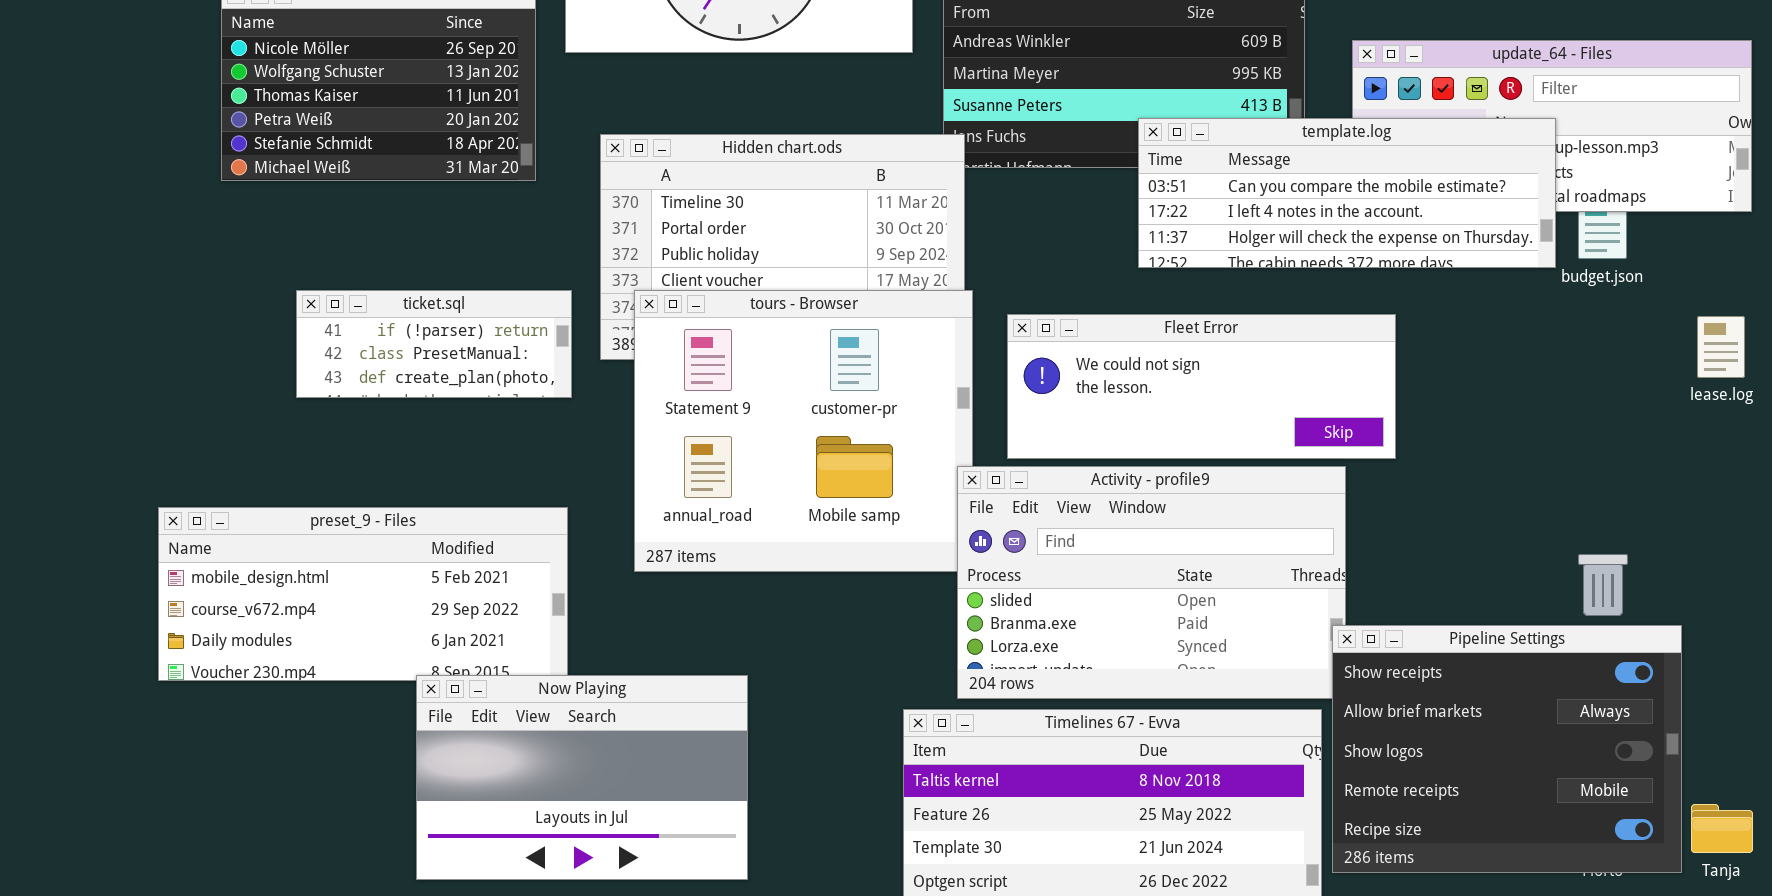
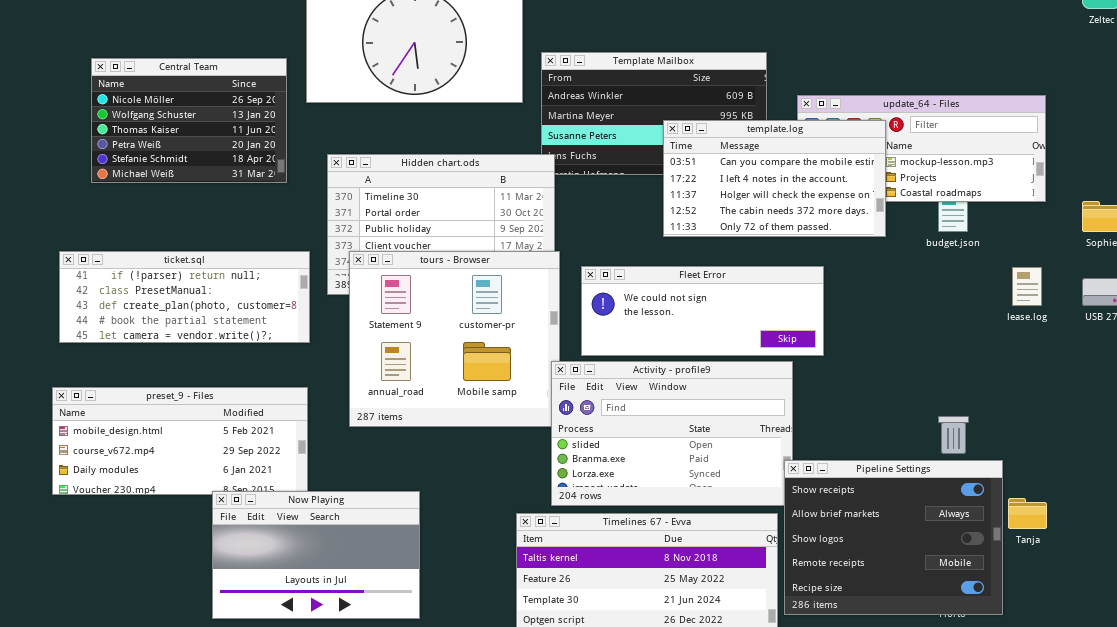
template.log: [1138,118,1556,268] -> [663,120,886,237], resized
ticket.sql: [296,290,572,398] -> [59,251,310,343], resized
Tanja: [1691,804,1753,853] -> [1008,498,1047,529], moved

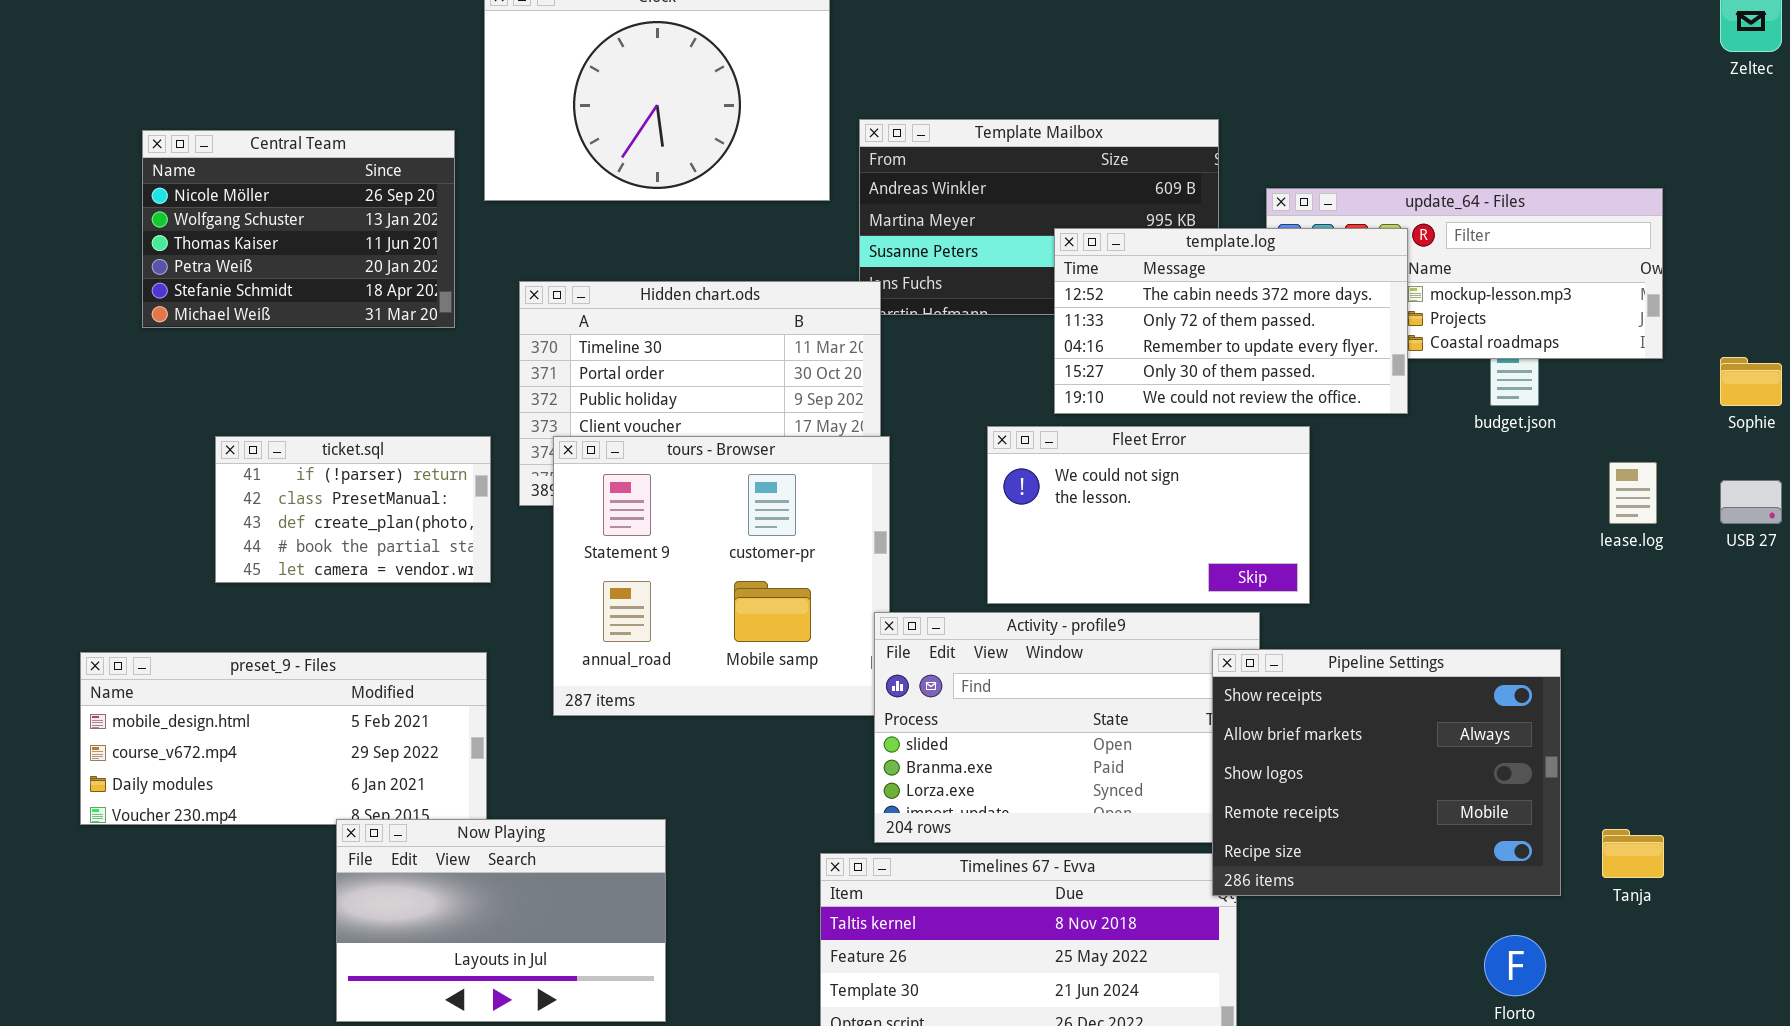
template.log: [663,120,886,237] -> [1054,228,1408,414], scrolled down 3 rows
ticket.sql: [59,251,310,343] -> [215,436,491,583], resized
Fleet Error: [581,266,824,356] -> [987,426,1310,604], resized
Pipeline Settings: [784,460,1003,615] -> [1212,649,1561,896], moved

